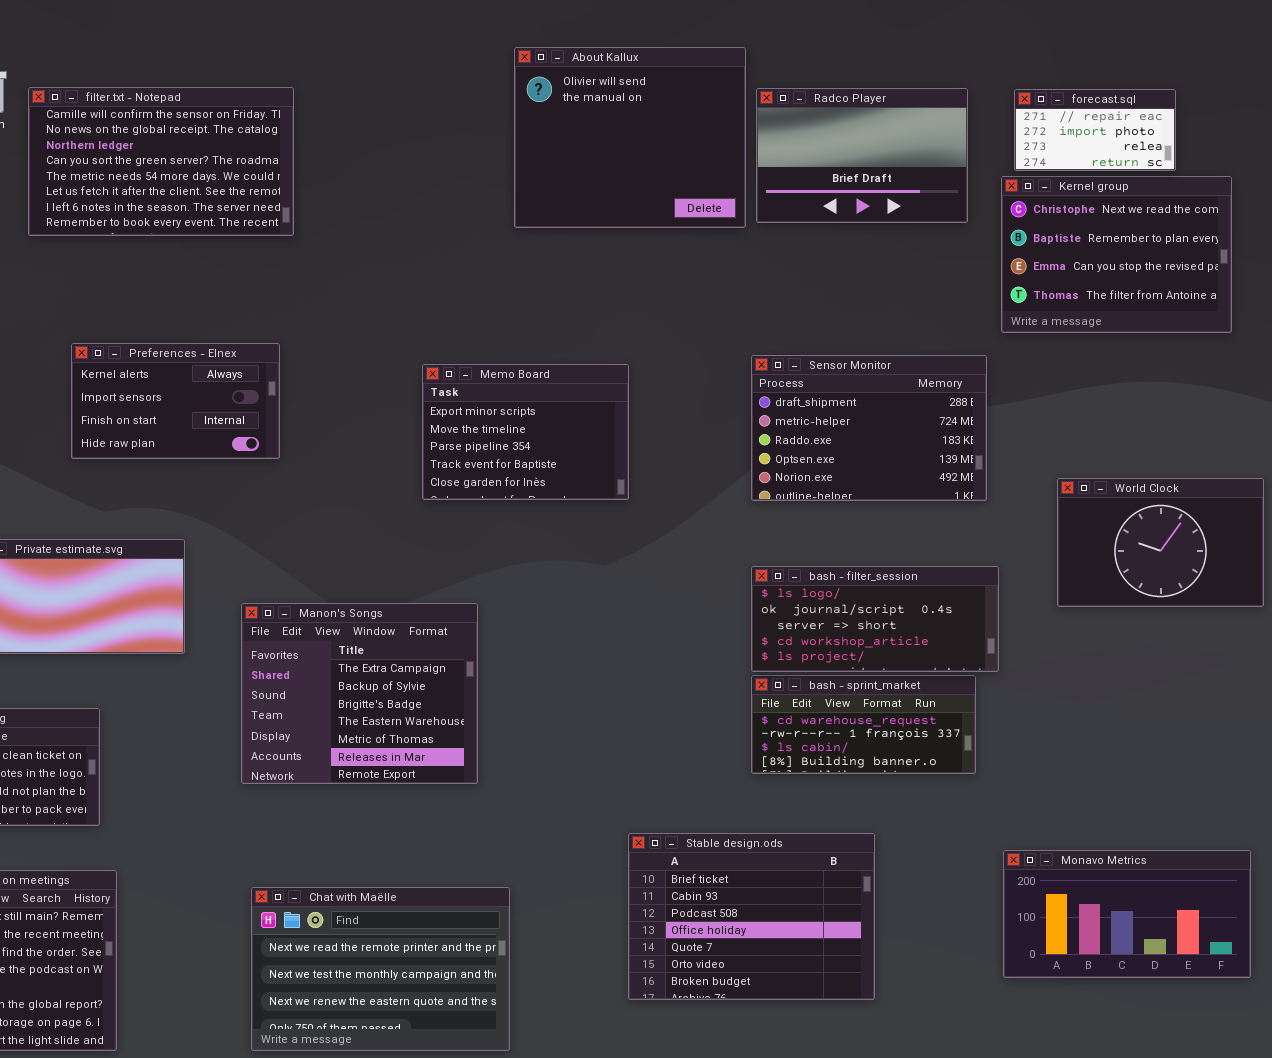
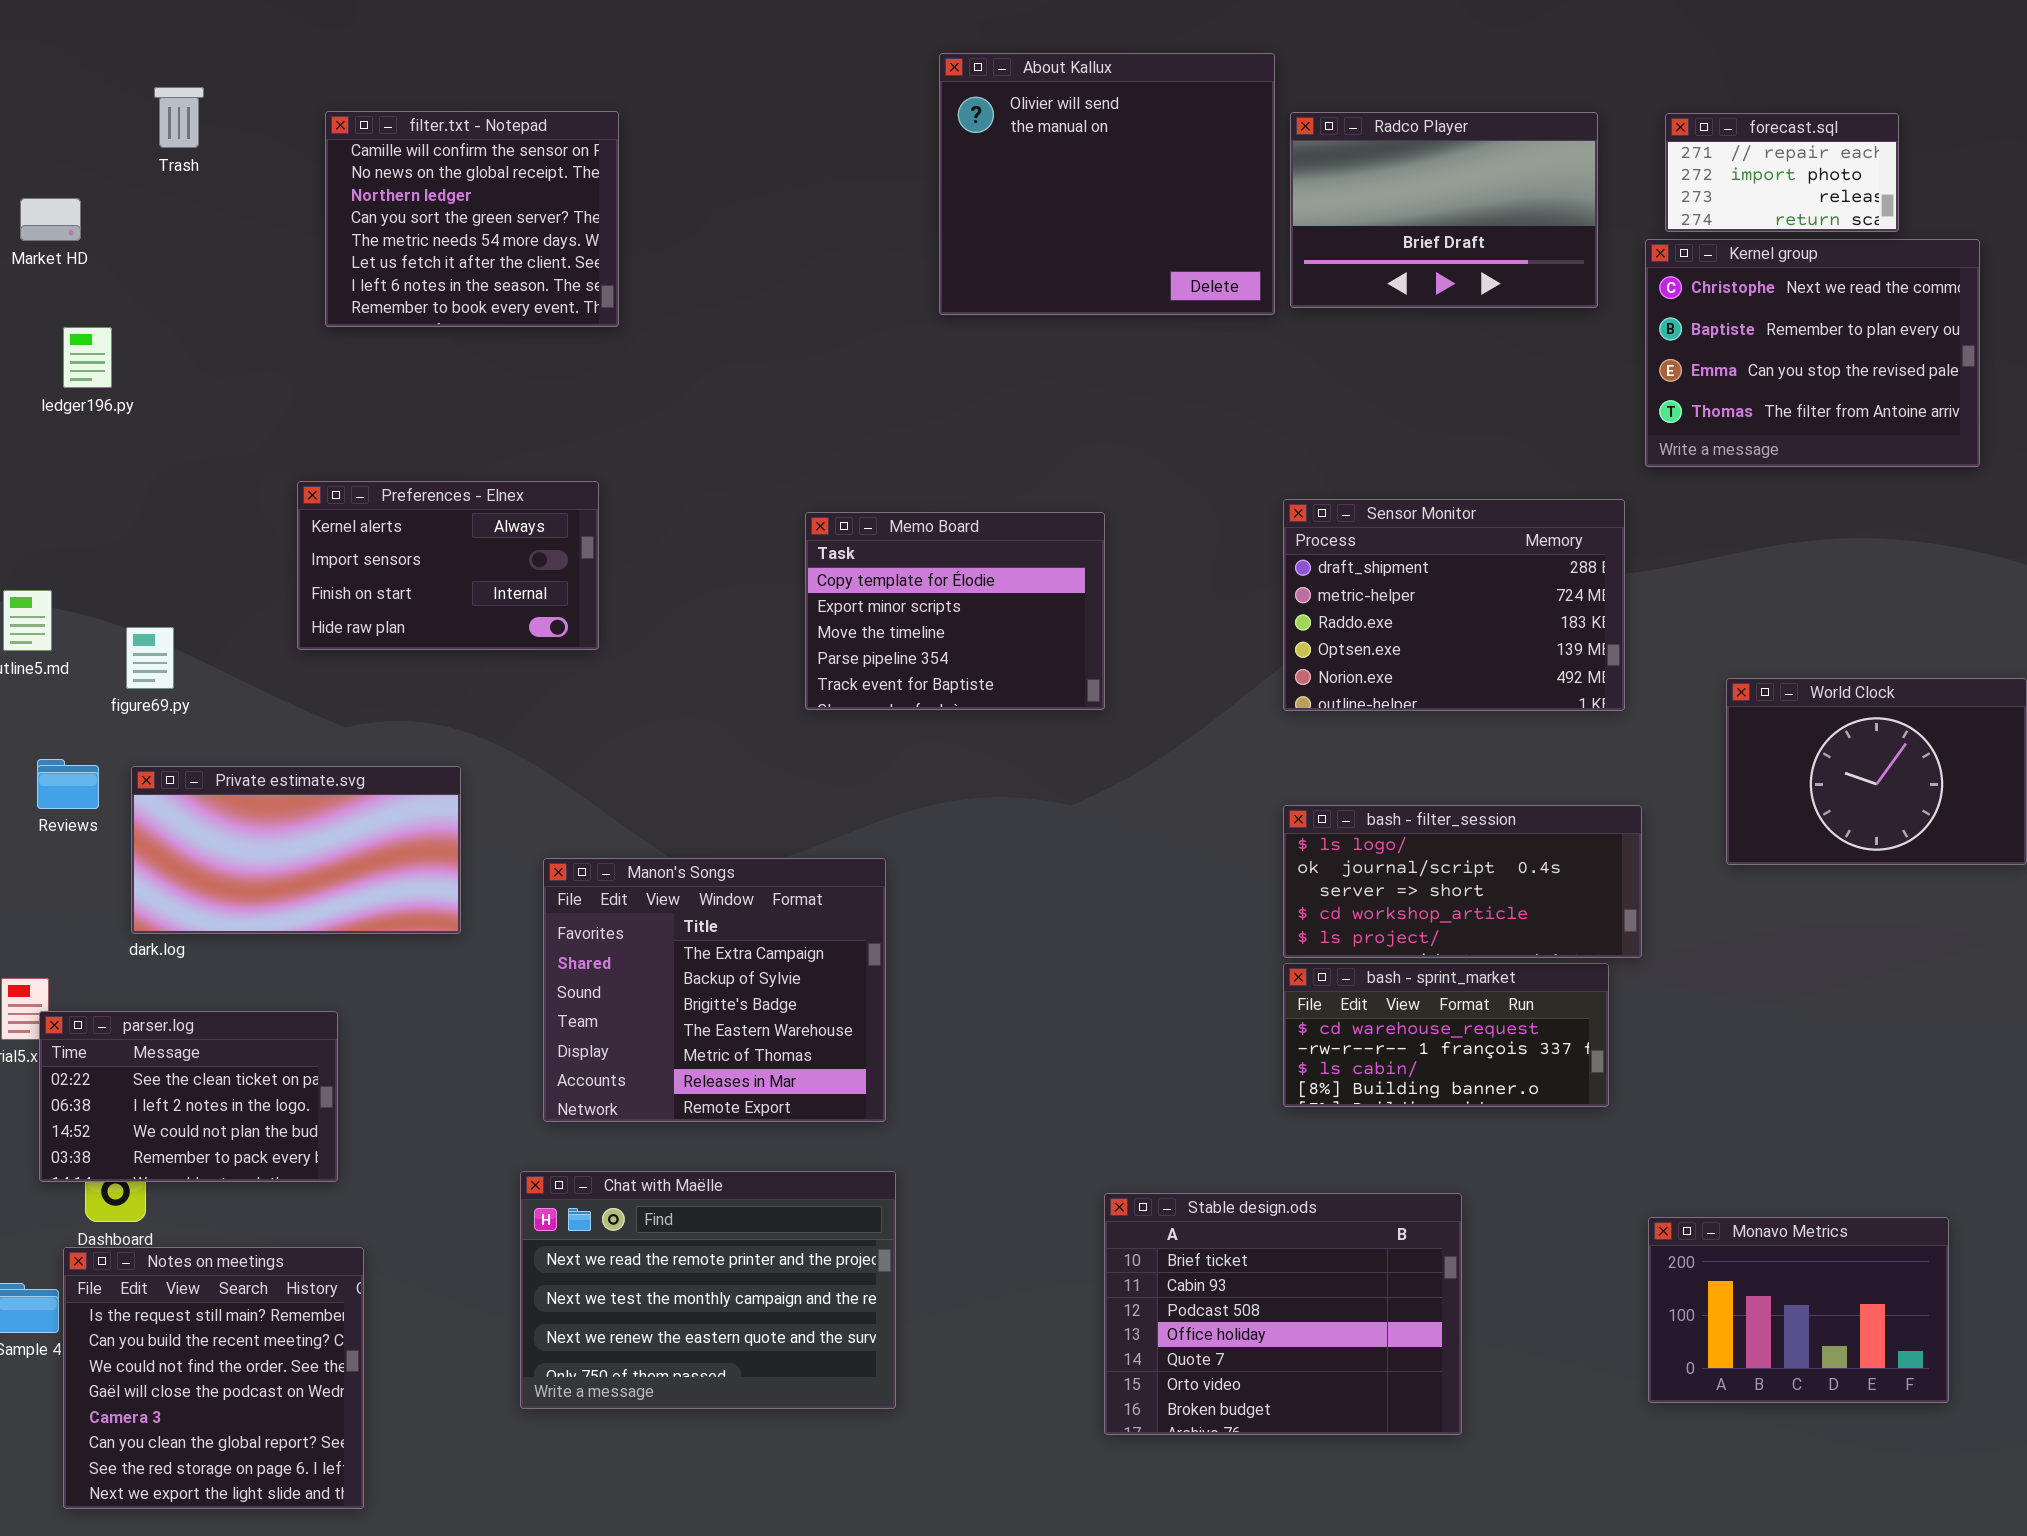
filter.txt - Notepad: [28,87,294,236] -> [325,111,619,327], resized
Memo Board: [422,364,629,500] -> [805,512,1105,710], scrolled up 1 row
Monavo Metrics: [1003,850,1251,978] -> [1648,1217,1949,1403], resized
Chat with Maëlle: [251,887,510,1051] -> [520,1171,896,1409], moved

